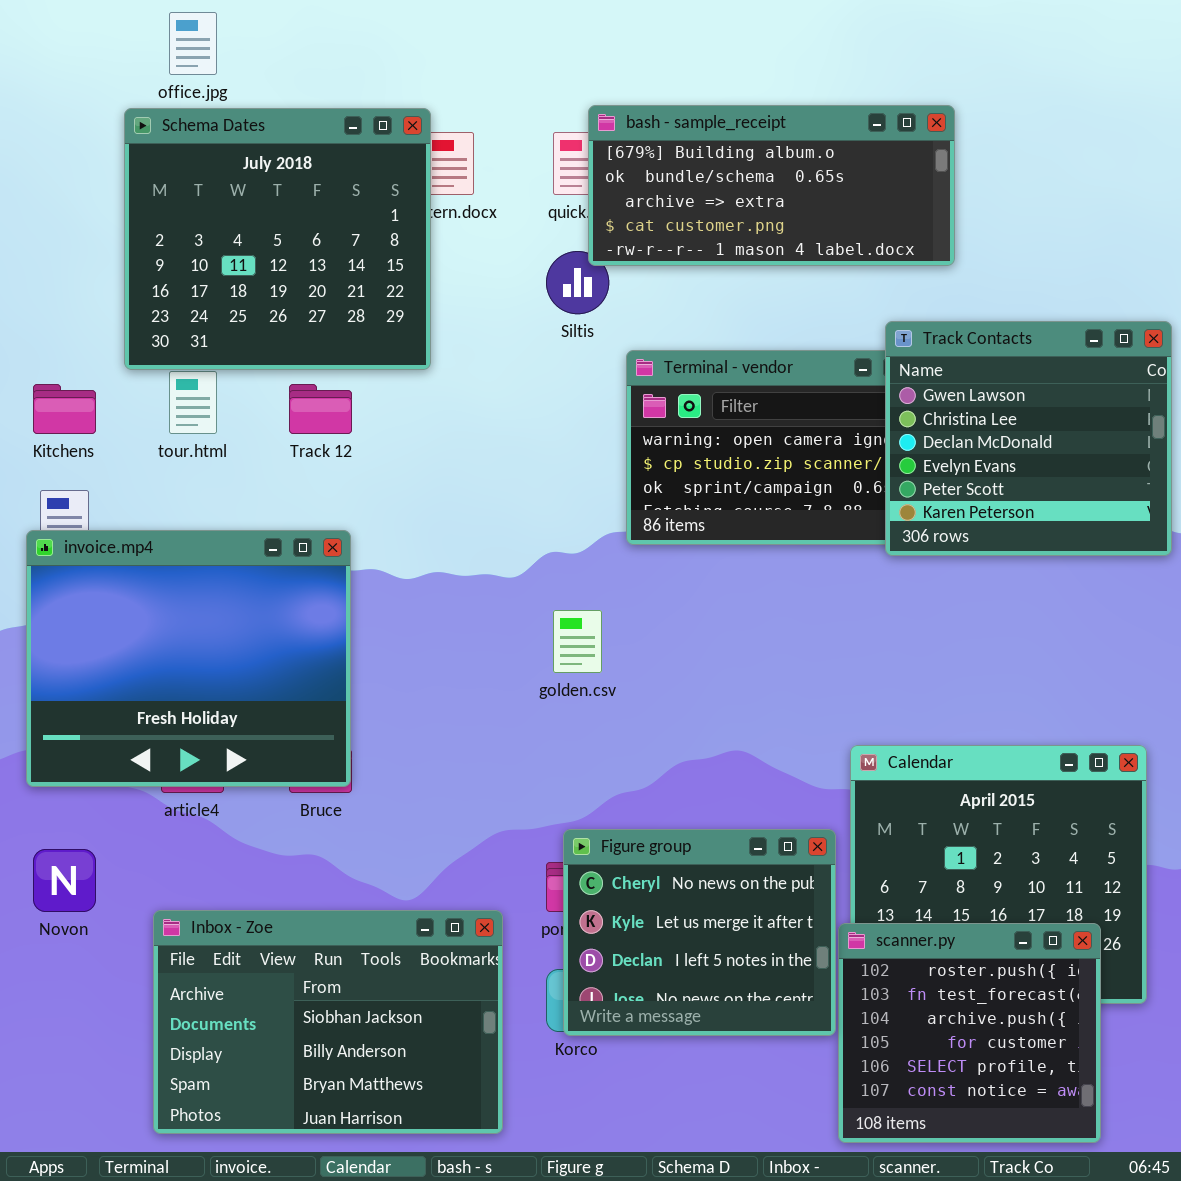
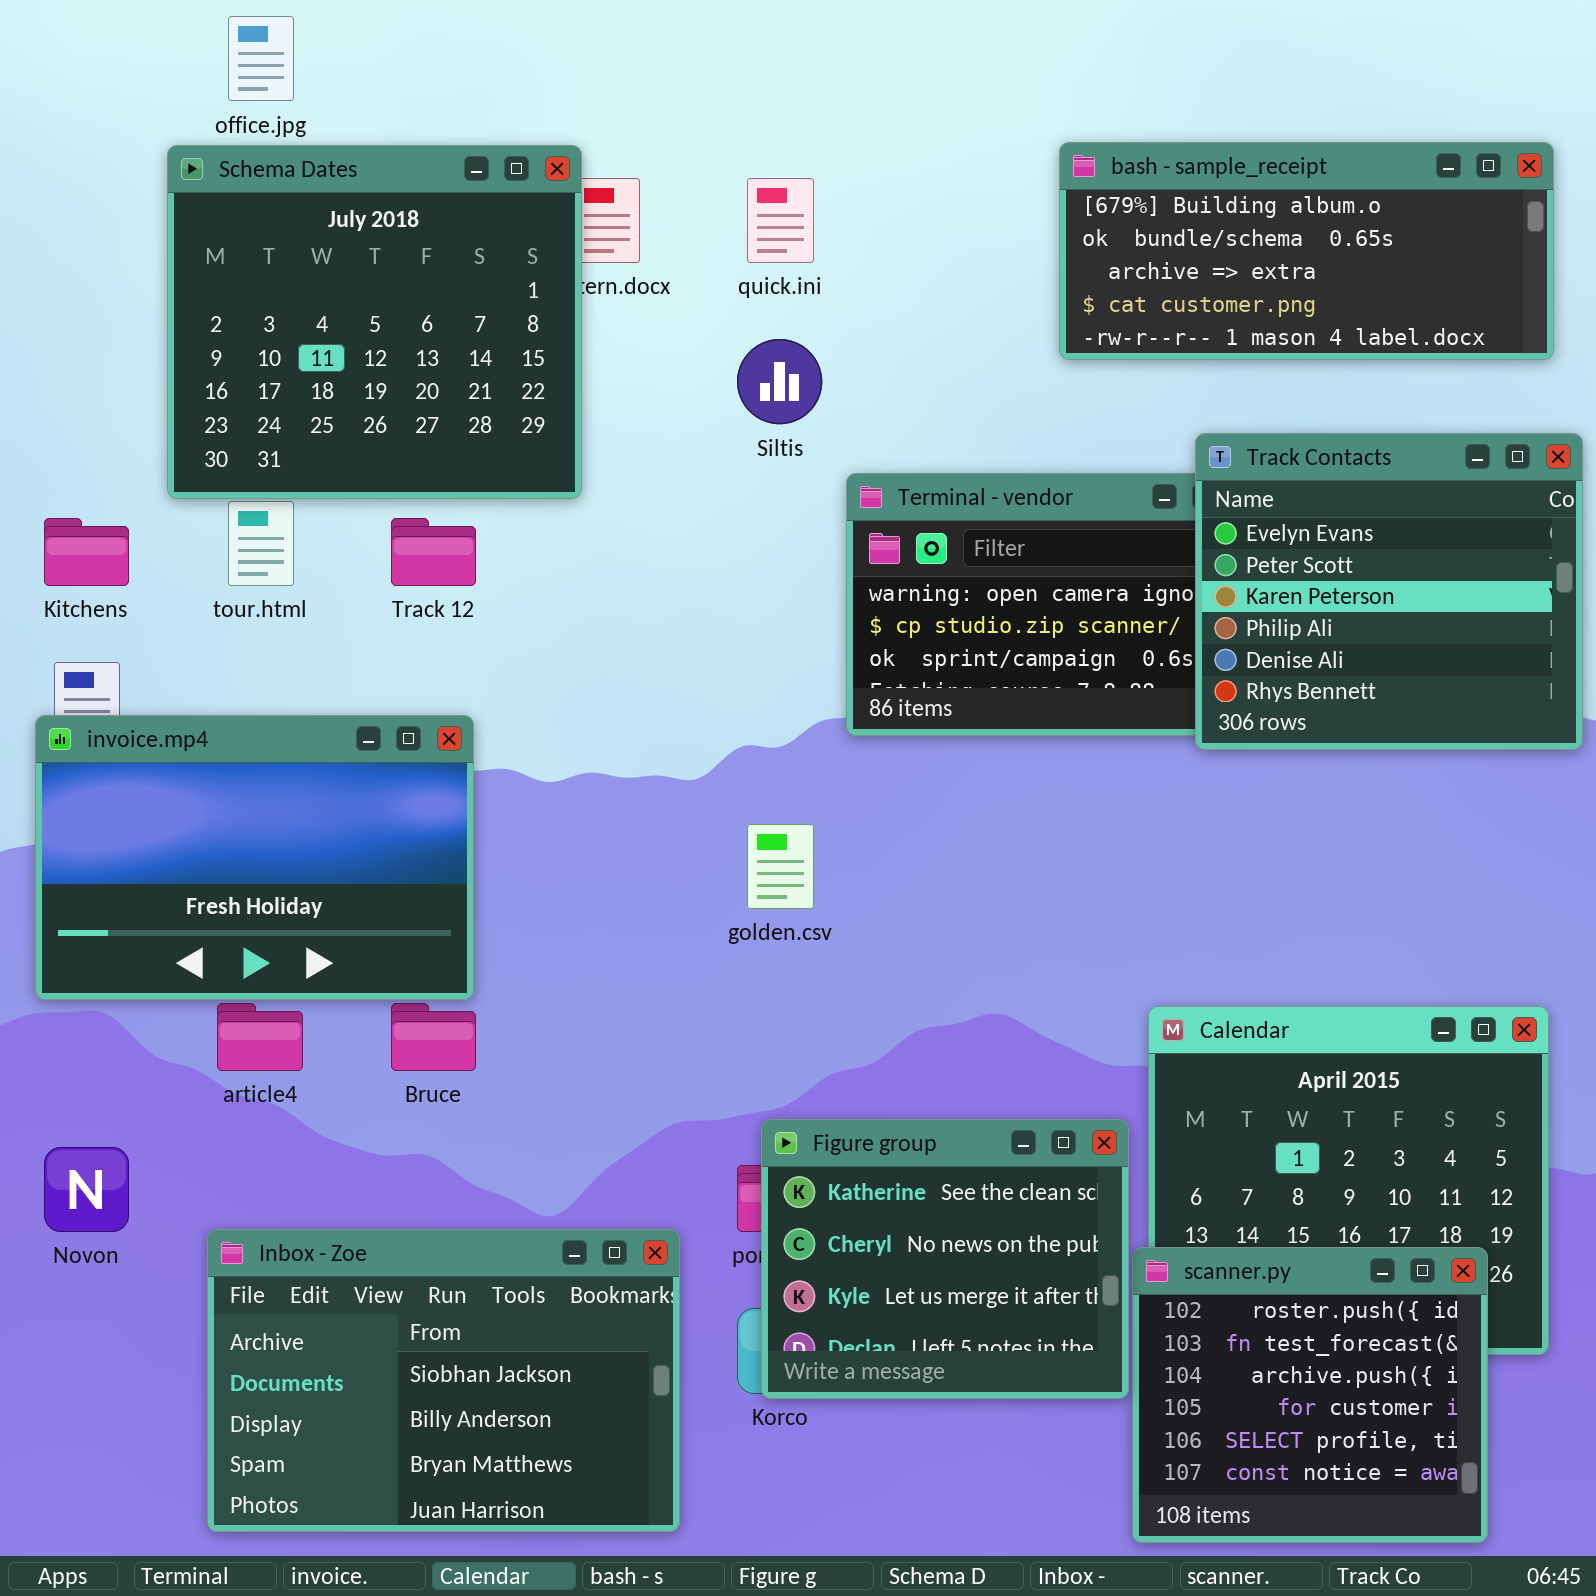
bash - sample_receipt: [588,105,955,266] -> [1059,142,1554,360], moved
Track Contacts: [885,321,1172,556] -> [1195,433,1583,750], scrolled down 3 rows
invoice.mp4: [26,530,351,787] -> [35,715,474,1000], resized
Figure group: [563,829,836,1036] -> [761,1119,1129,1399], scrolled up 1 row

